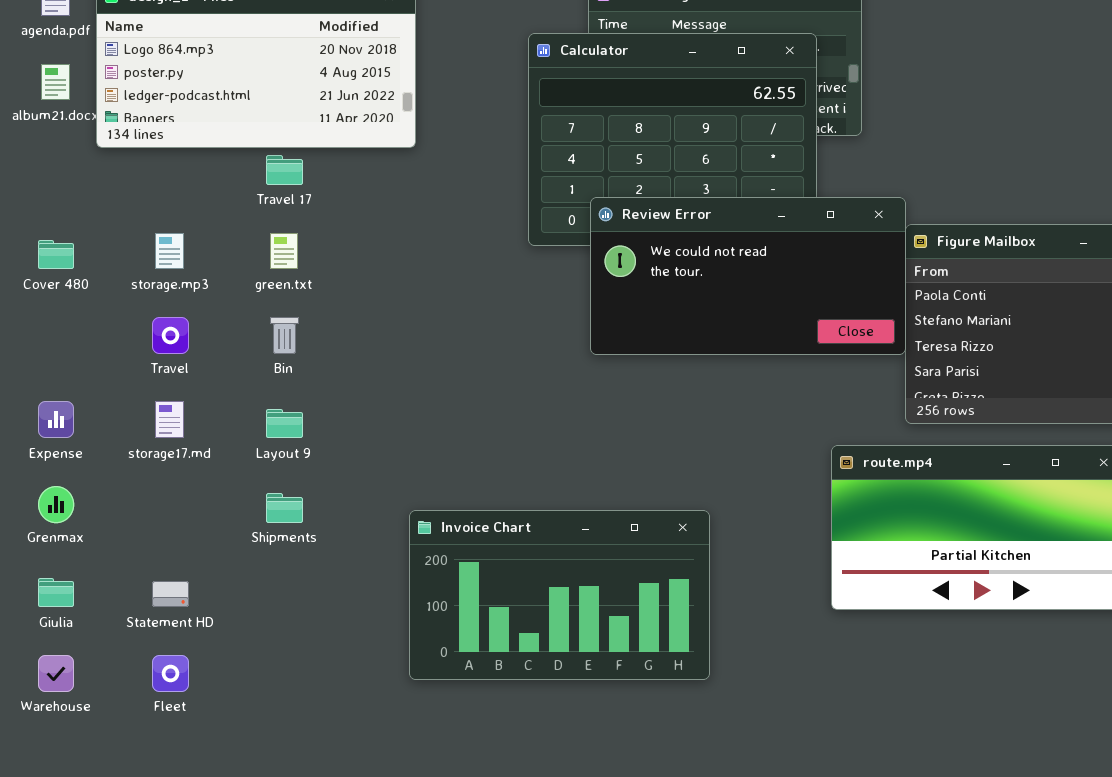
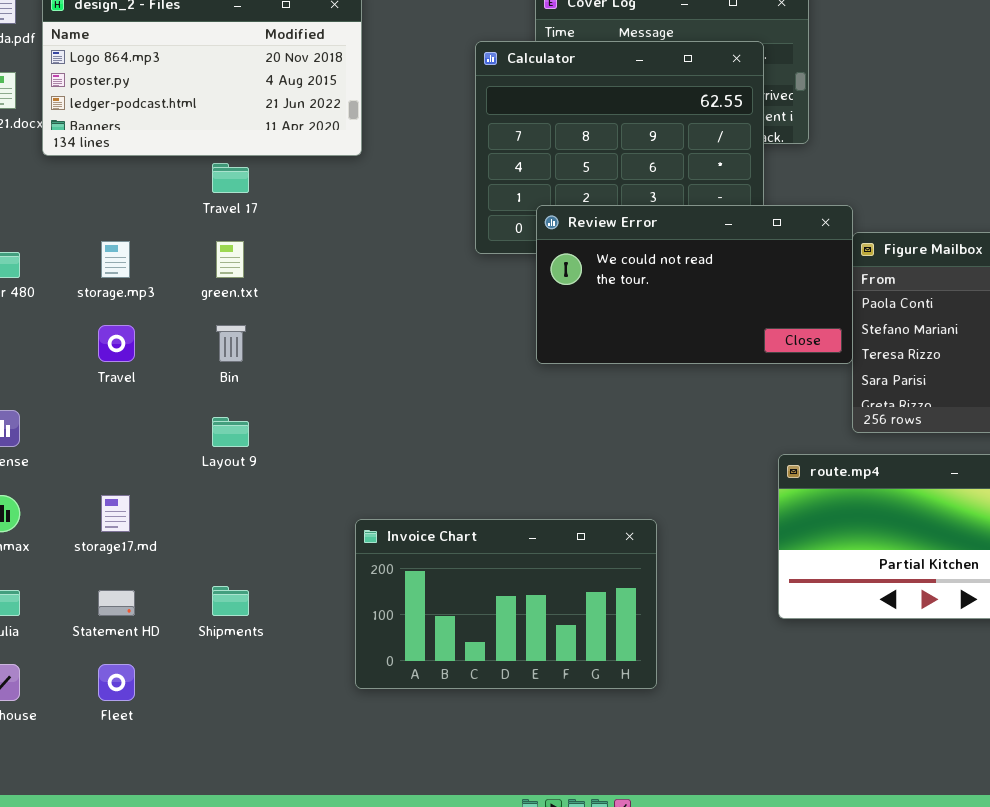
storage17.md: [155,401,184,438] -> [101,495,130,532], moved
Shipments: [266,493,303,523] -> [212,586,249,616], moved

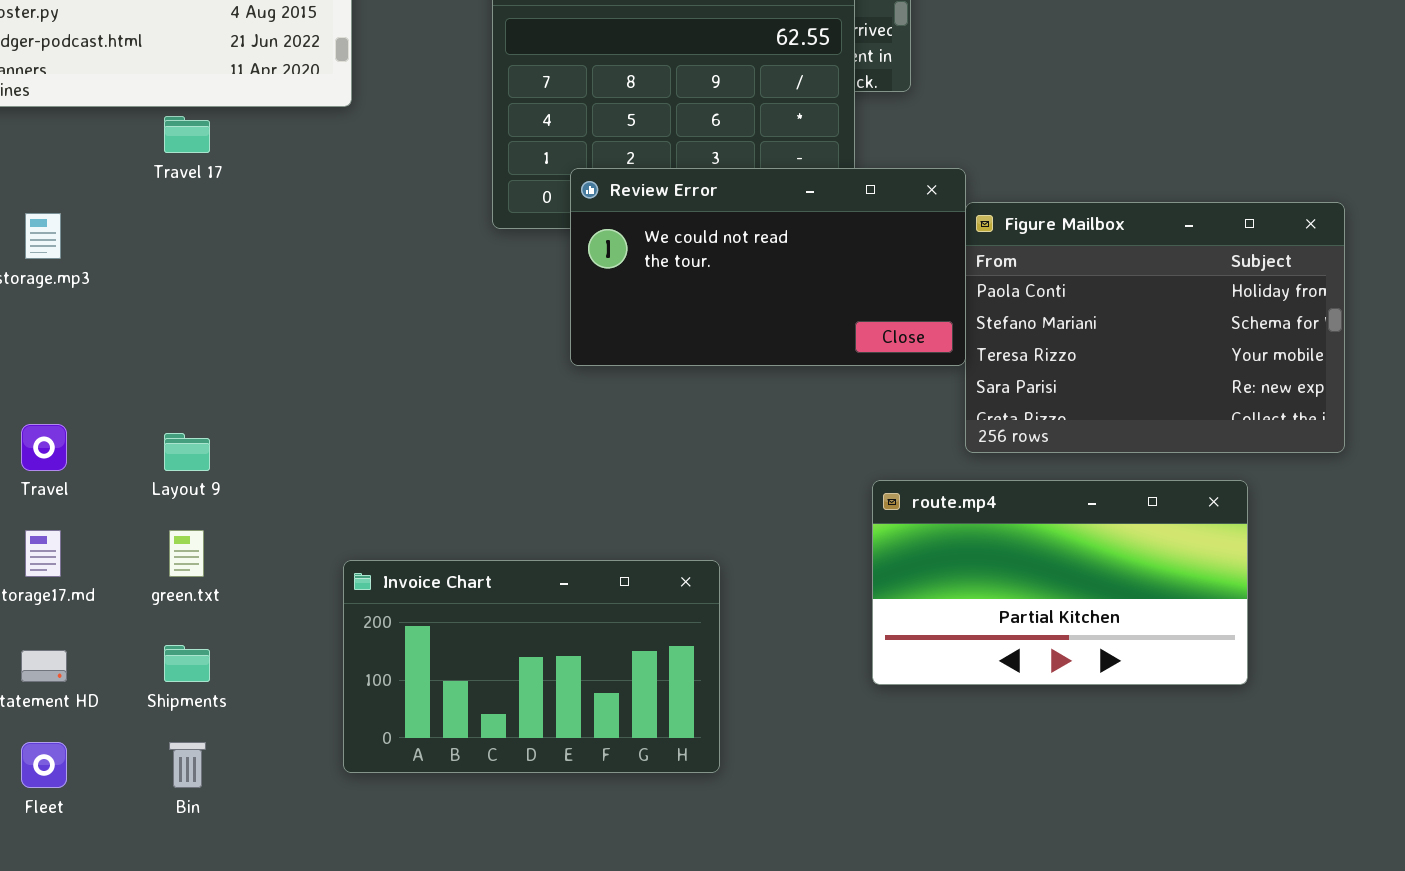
green.txt: [216,241,244,278] -> [169,530,204,577], moved
Travel: [98,325,135,362] -> [21,424,67,471], moved
Bin: [216,325,246,362] -> [169,742,206,788], moved

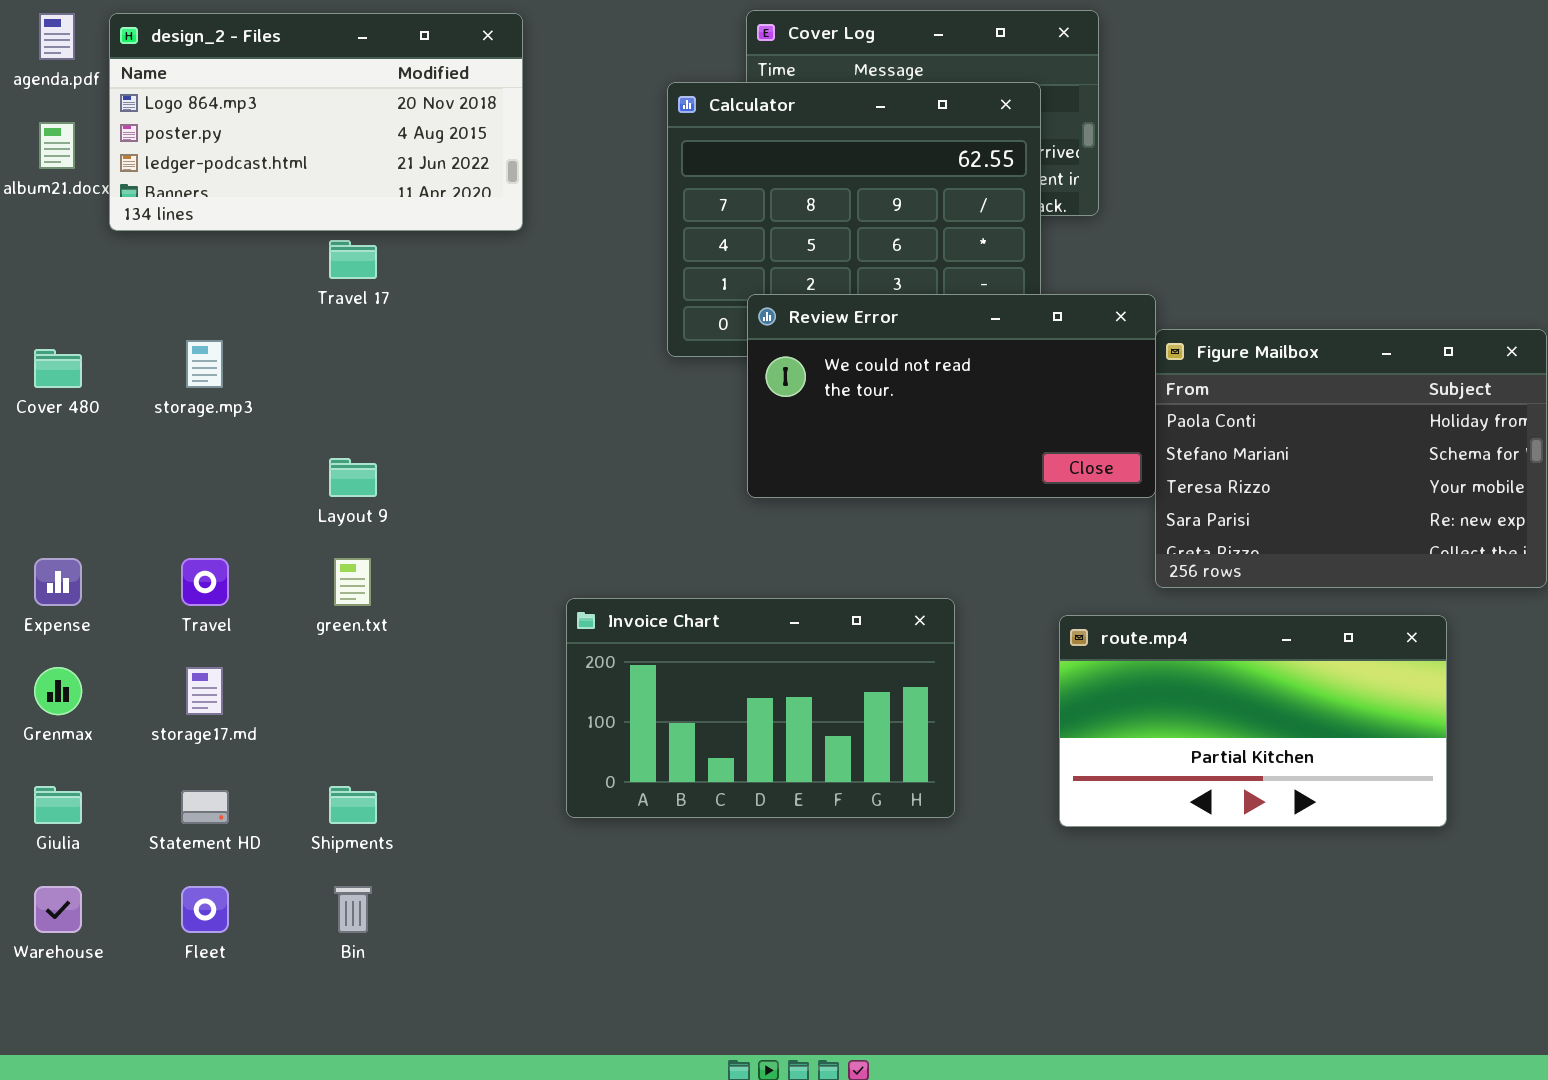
Layout 9: [164,433,210,471] -> [329,458,377,497], moved
green.txt: [169,530,204,577] -> [334,558,371,606], moved
Invoice Chart: [343,560,720,773] -> [566,598,955,818], moved

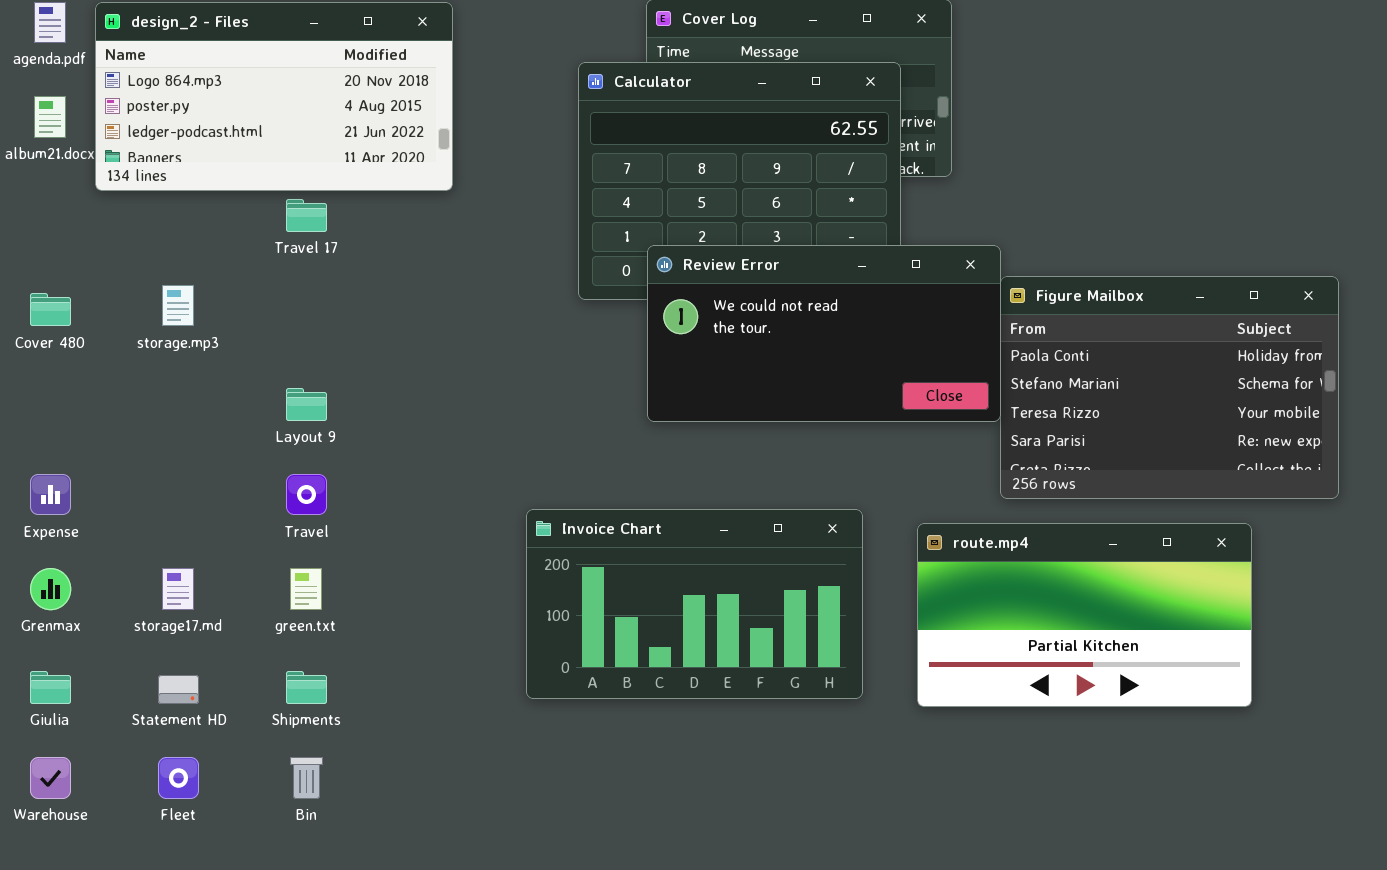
Travel: [181,558,229,606] -> [286,474,327,515], moved
green.txt: [334,558,371,606] -> [290,568,322,610], moved
Invoice Chart: [566,598,955,818] -> [526,509,863,699], moved

